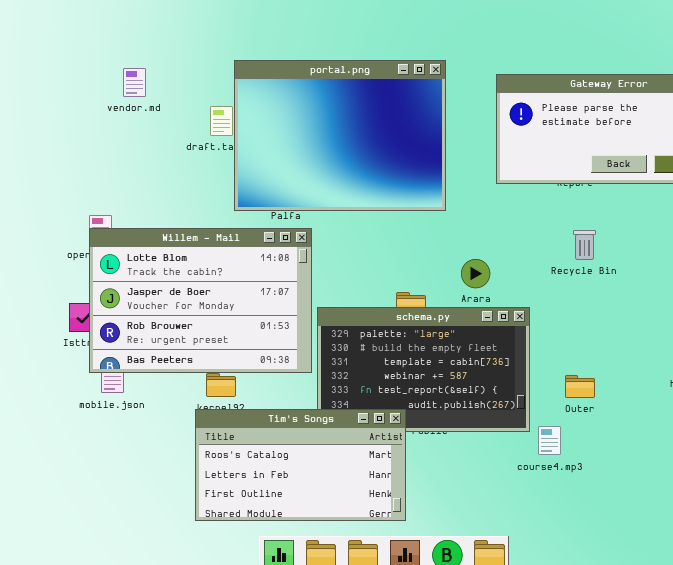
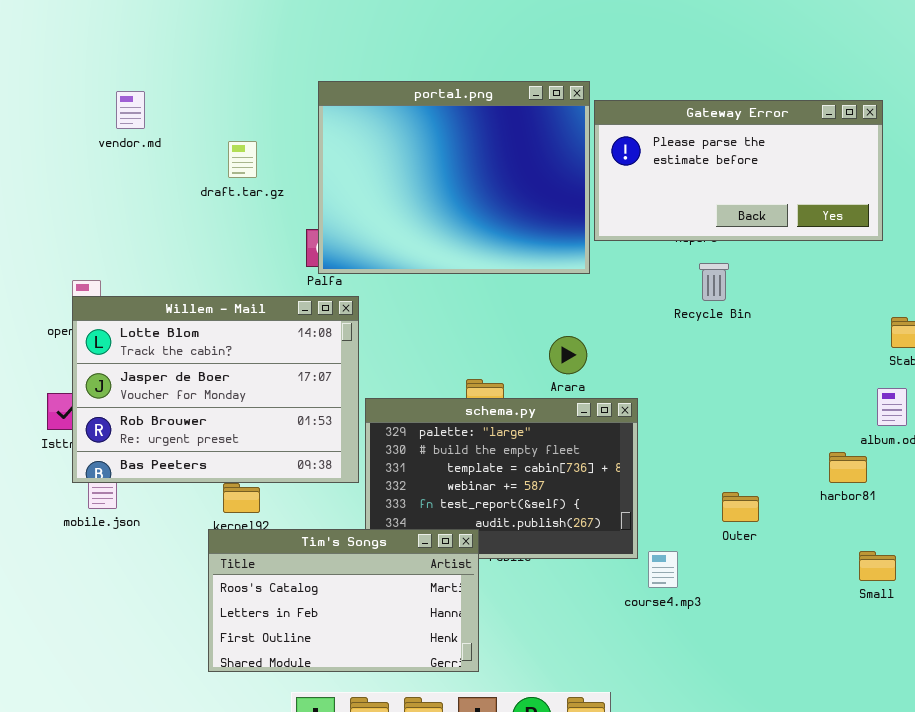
portal.png: [234,60,446,211] -> [318,81,590,274], moved
Recycle Bin: [573,230,596,260] -> [699,263,729,301], moved
Outer: [565,375,595,398] -> [722,492,759,522], moved

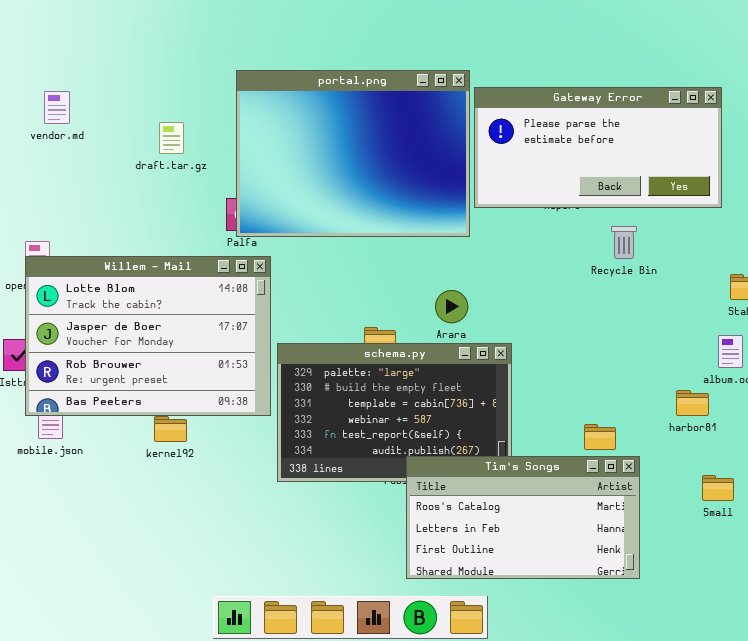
vendor.md: [116,91,145,129] -> [44,91,70,124], moved
Recycle Bin: [699,263,729,301] -> [611,226,637,259], moved
Tim's Songs: [208,529,479,672] -> [406,456,640,579], moved

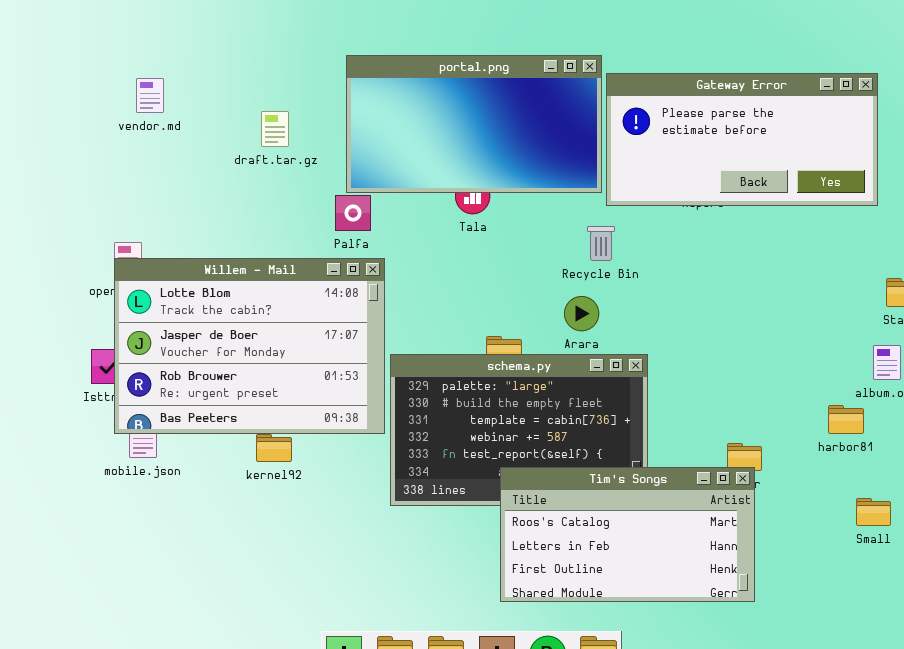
portal.png: [236,70,470,237] -> [346,55,602,193], resized
Recycle Bin: [611,226,637,259] -> [587,226,615,261], moved
Tim's Songs: [406,456,640,579] -> [500,467,755,602], moved

